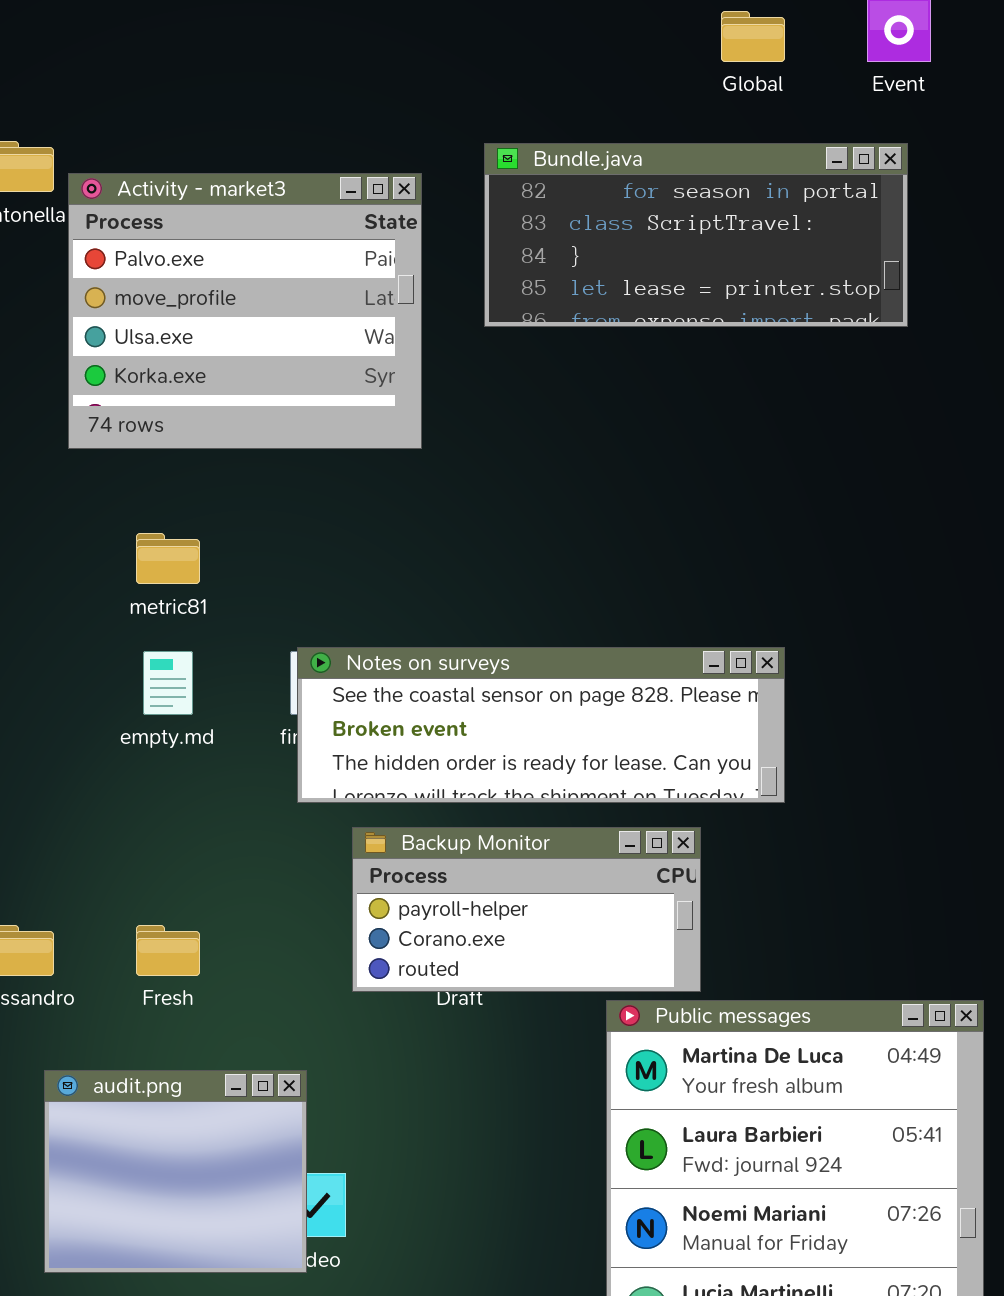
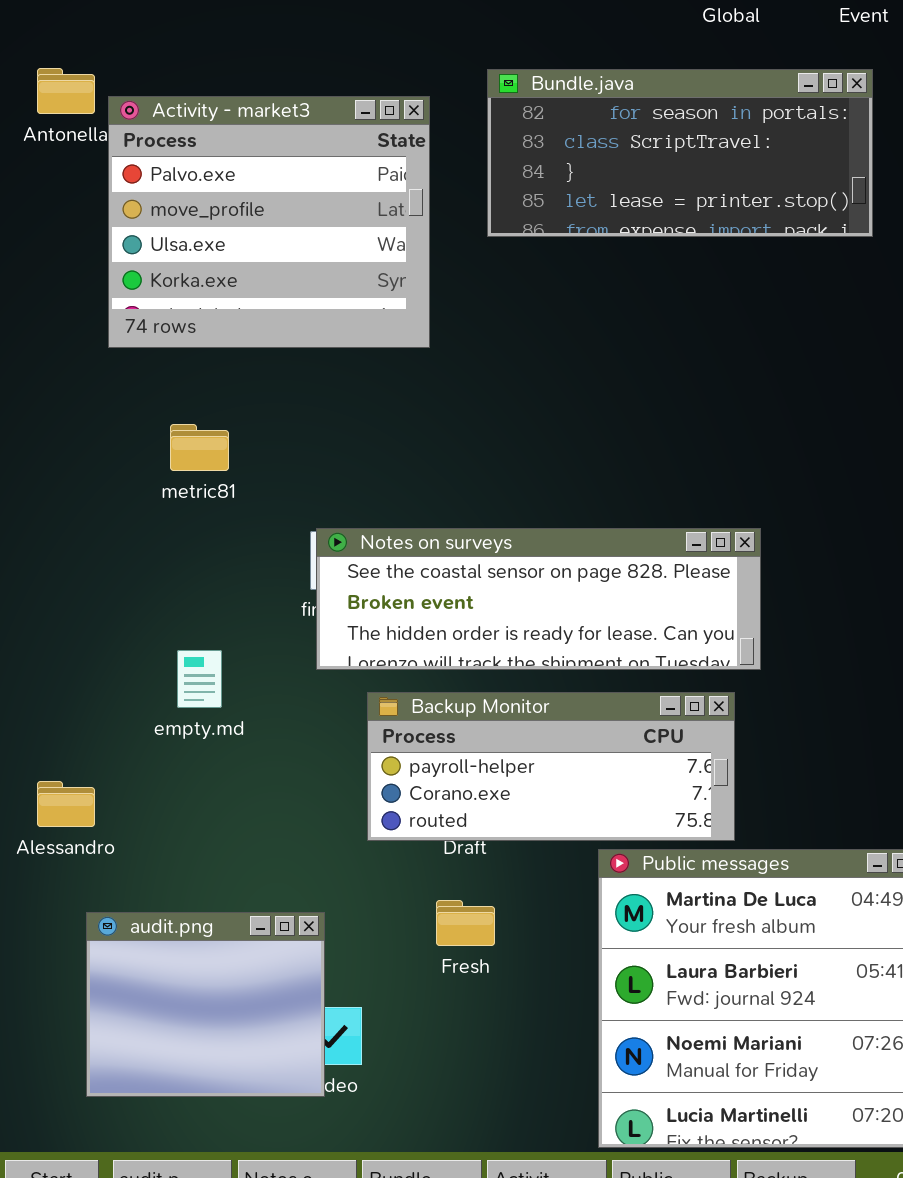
empty.md: [143,651,193,715] -> [177,650,222,708], moved
Backup Monitor: [352,827,701,992] -> [367,692,735,841], resized
Fresh: [136,925,200,976] -> [436,900,495,946], moved

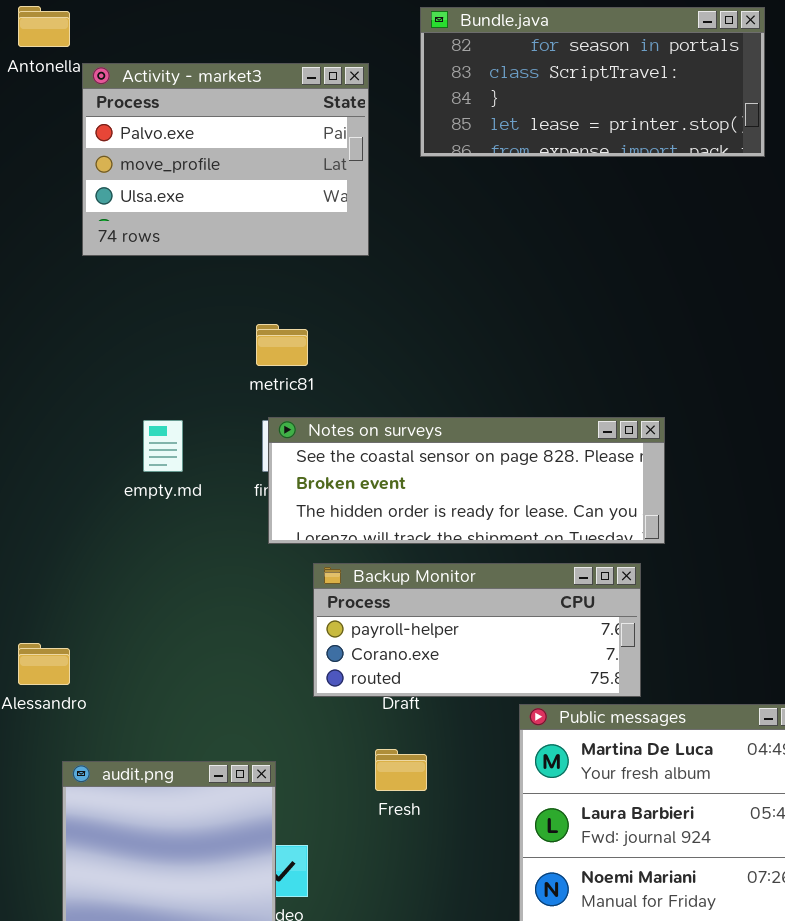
Activity - market3: [108,96,430,348] -> [82,63,369,256], resized
metric81: [170,424,229,471] -> [256,324,308,366], moved
empty.md: [177,650,222,708] -> [143,420,183,472], moved

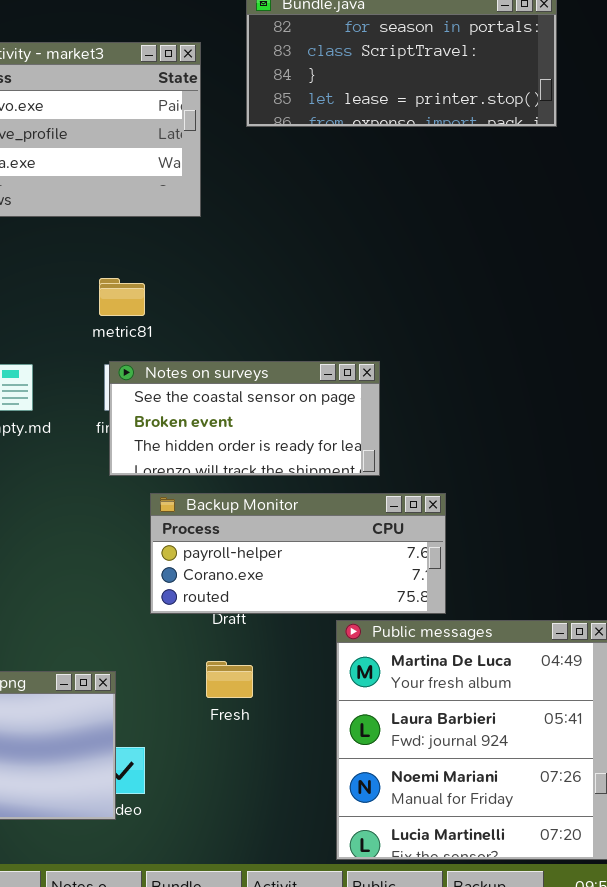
Notes on surveys: [268,417,665,544] -> [109,361,380,476], resized

